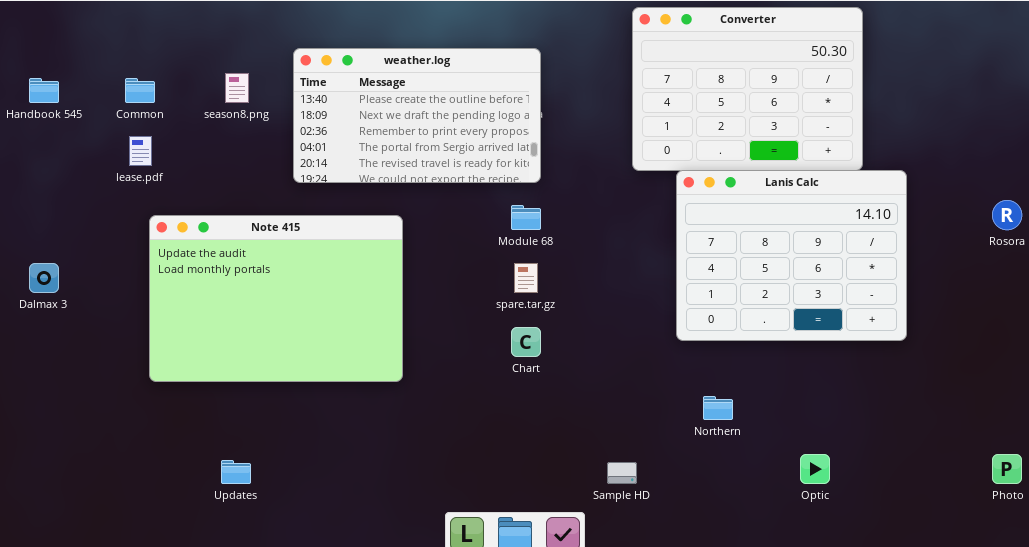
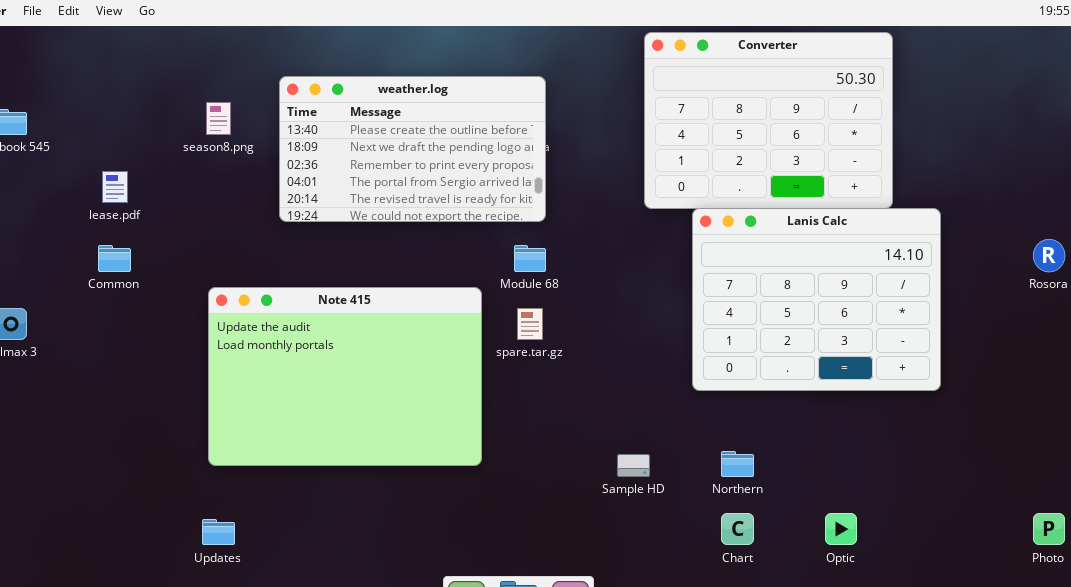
Common: [125,78,155,103] -> [98,245,131,272], moved
Note 415: [149,215,403,382] -> [208,287,482,466], moved
Chart: [511,327,541,357] -> [721,513,754,545], moved
Sample HD: [607,462,637,484] -> [617,454,650,477], moved

